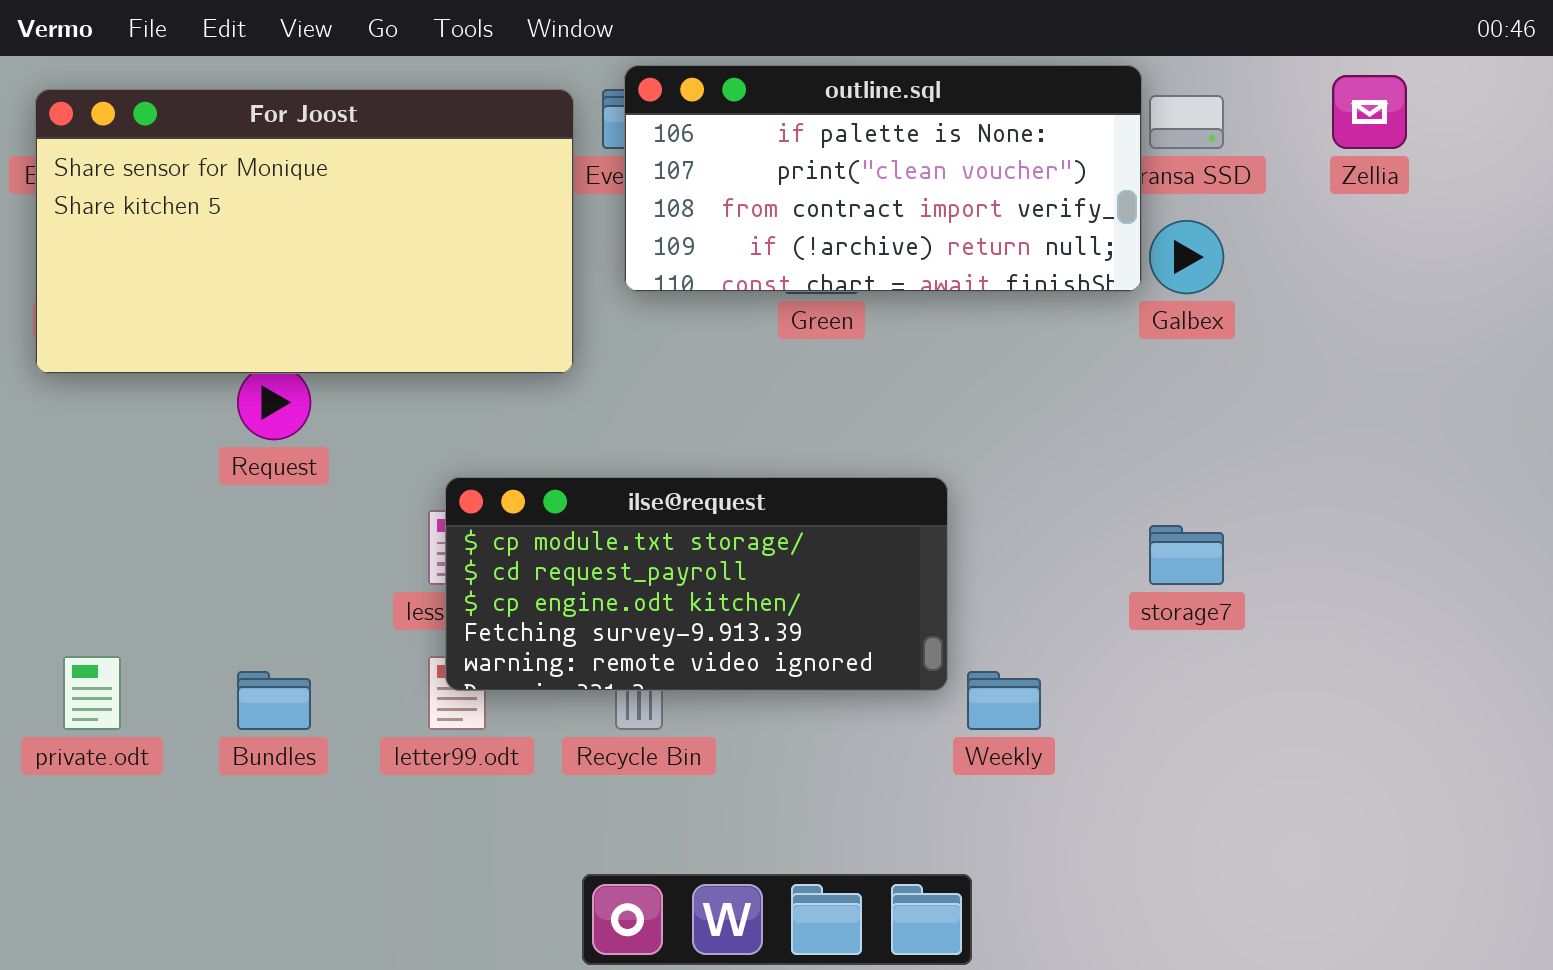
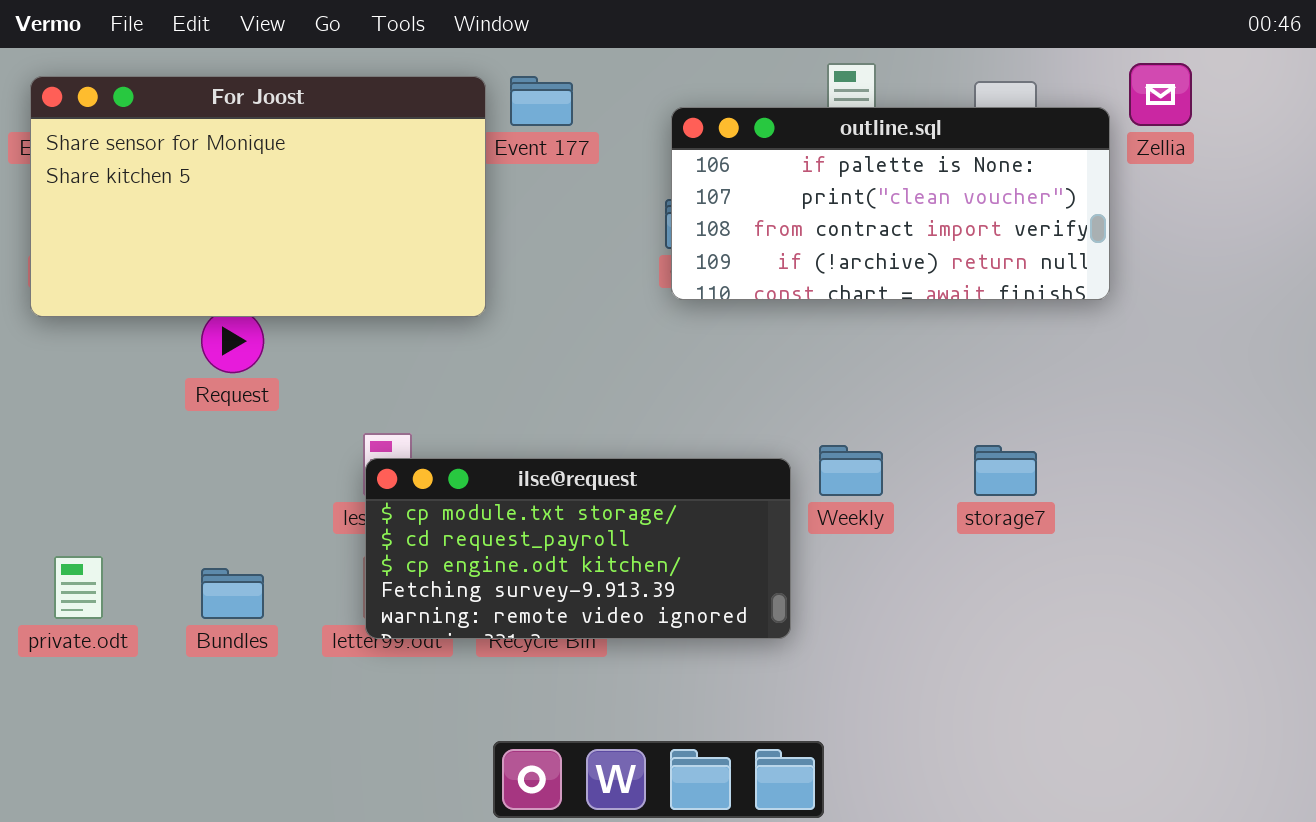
outline.sql: [624,65,1142,292] -> [671,107,1110,300], moved
ilse@request: [445,477,948,691] -> [365,458,791,639], moved
Weekly: [967,671,1041,730] -> [819,445,883,496], moved

